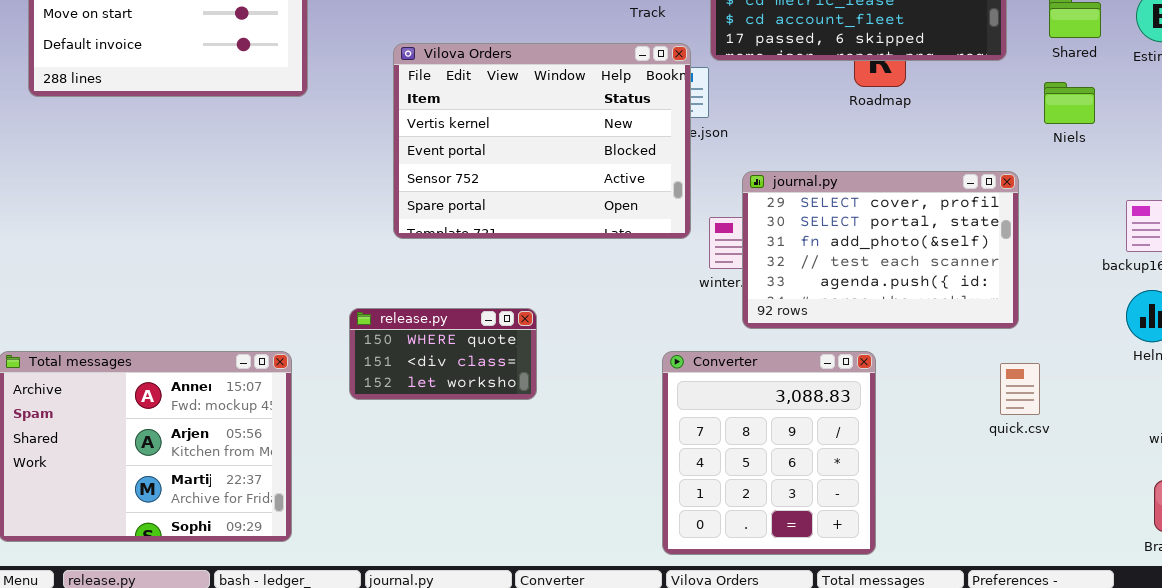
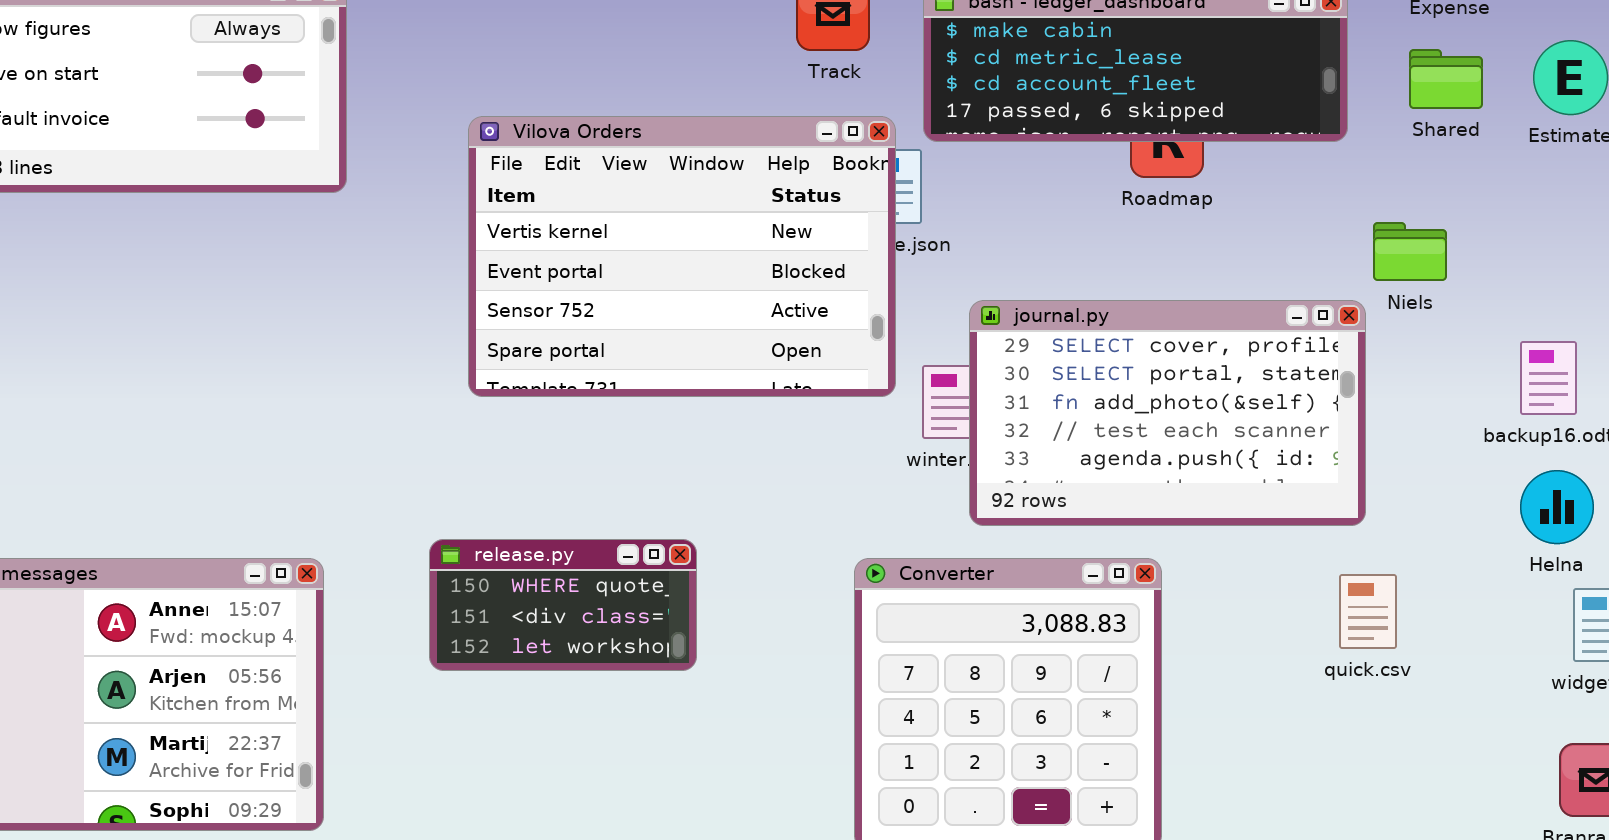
Niels: [1044,82,1095,124] -> [1373,222,1447,281], moved
release.py: [349,308,537,400] -> [429,539,697,671], moved

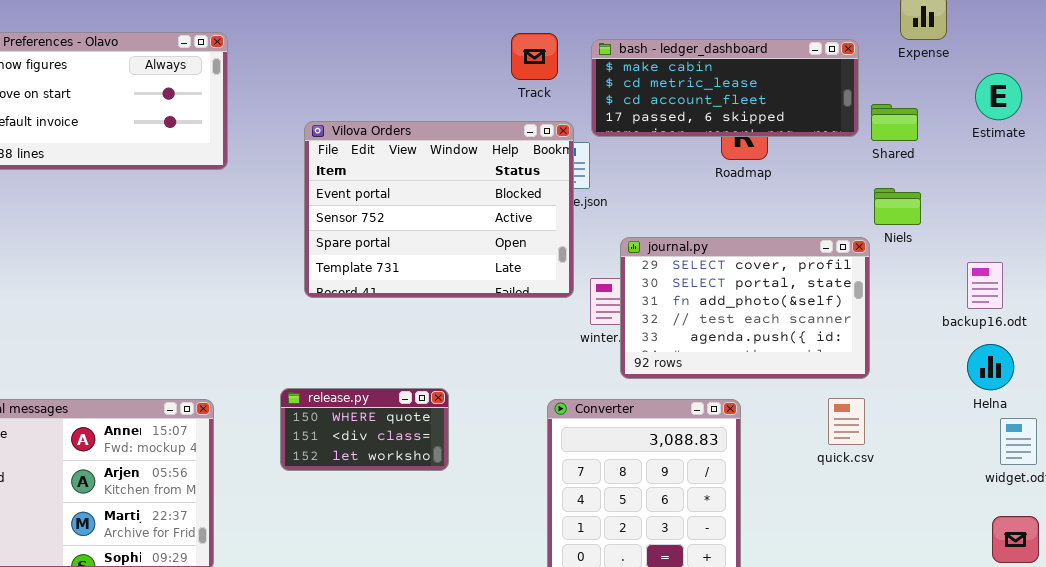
Shared: [1409,49,1483,109] -> [871,104,918,141], moved
Vilova Orders: [468,116,896,397] -> [304,121,574,298], scrolled down 1 row
quick.csv: [1339,574,1397,649] -> [828,398,865,445], moved

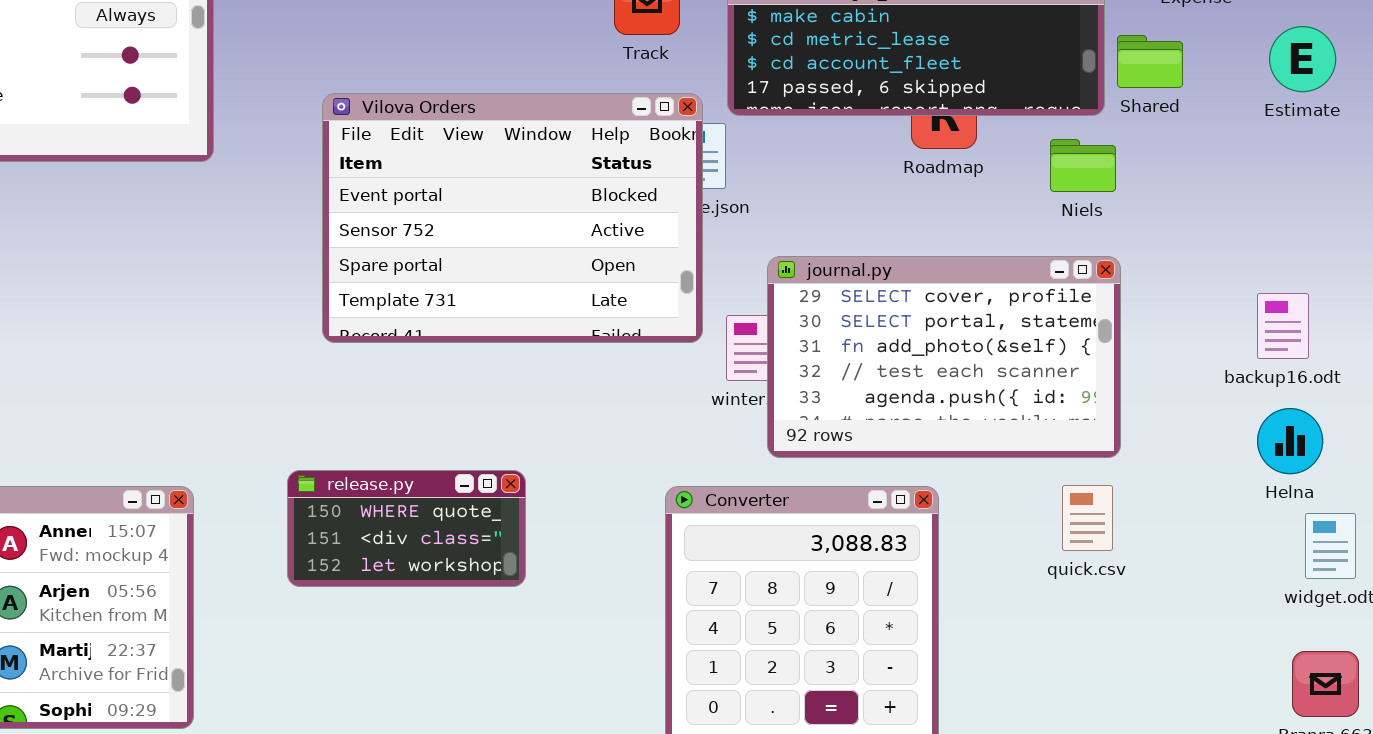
Shared: [871,104,918,141] -> [1117,35,1183,88], moved
Niels: [874,188,921,225] -> [1050,139,1116,192], moved

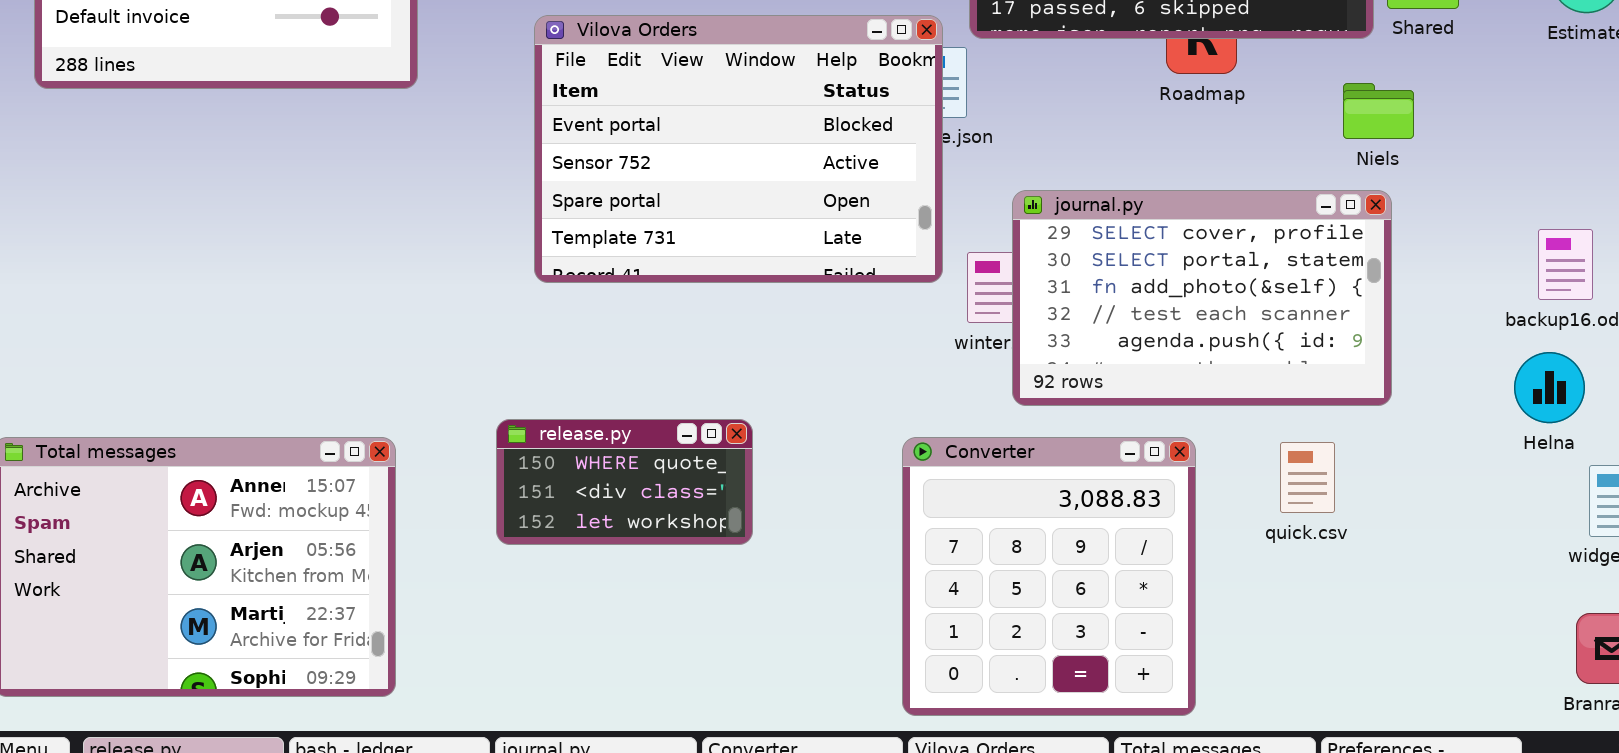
Niels: [1050,139,1116,192] -> [1343,83,1414,139], moved
Helna: [1257,408,1323,474] -> [1514,352,1585,423], moved
quick.csv: [1062,485,1113,551] -> [1280,442,1335,513], moved

